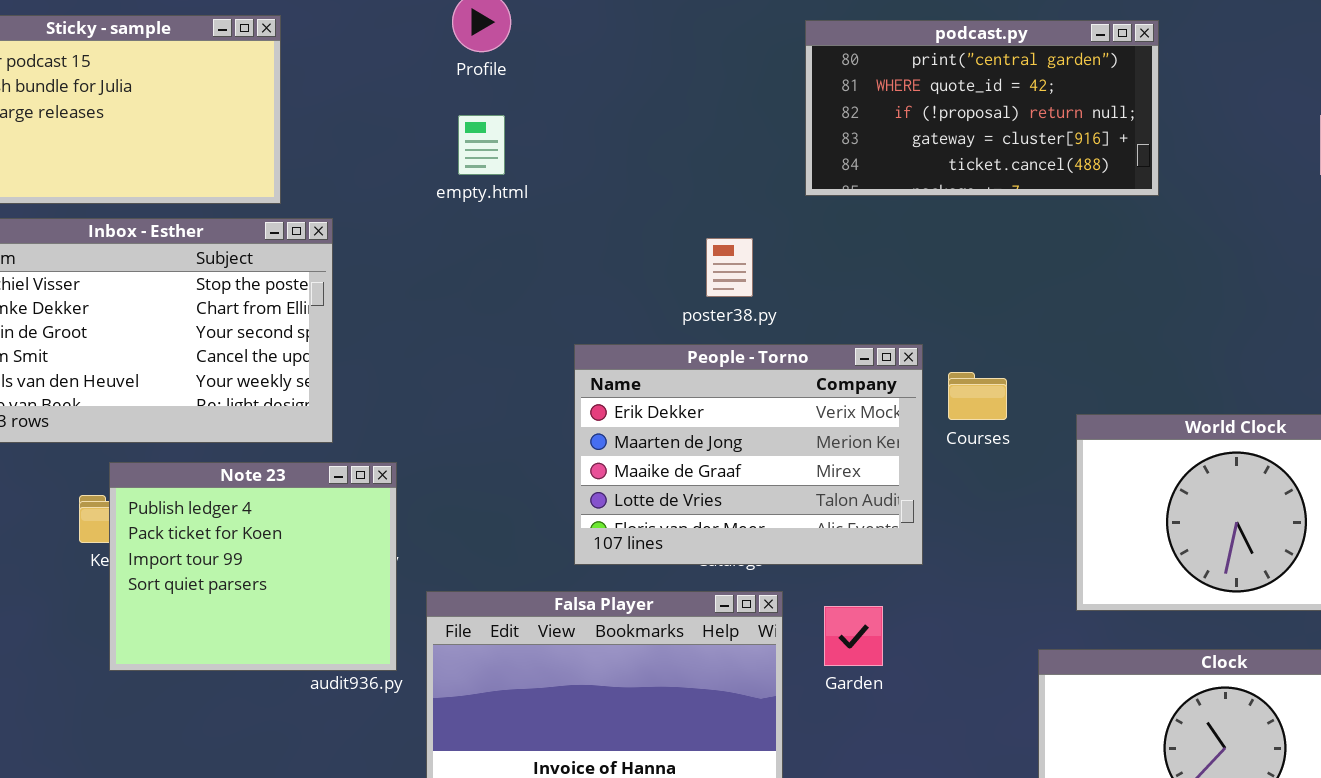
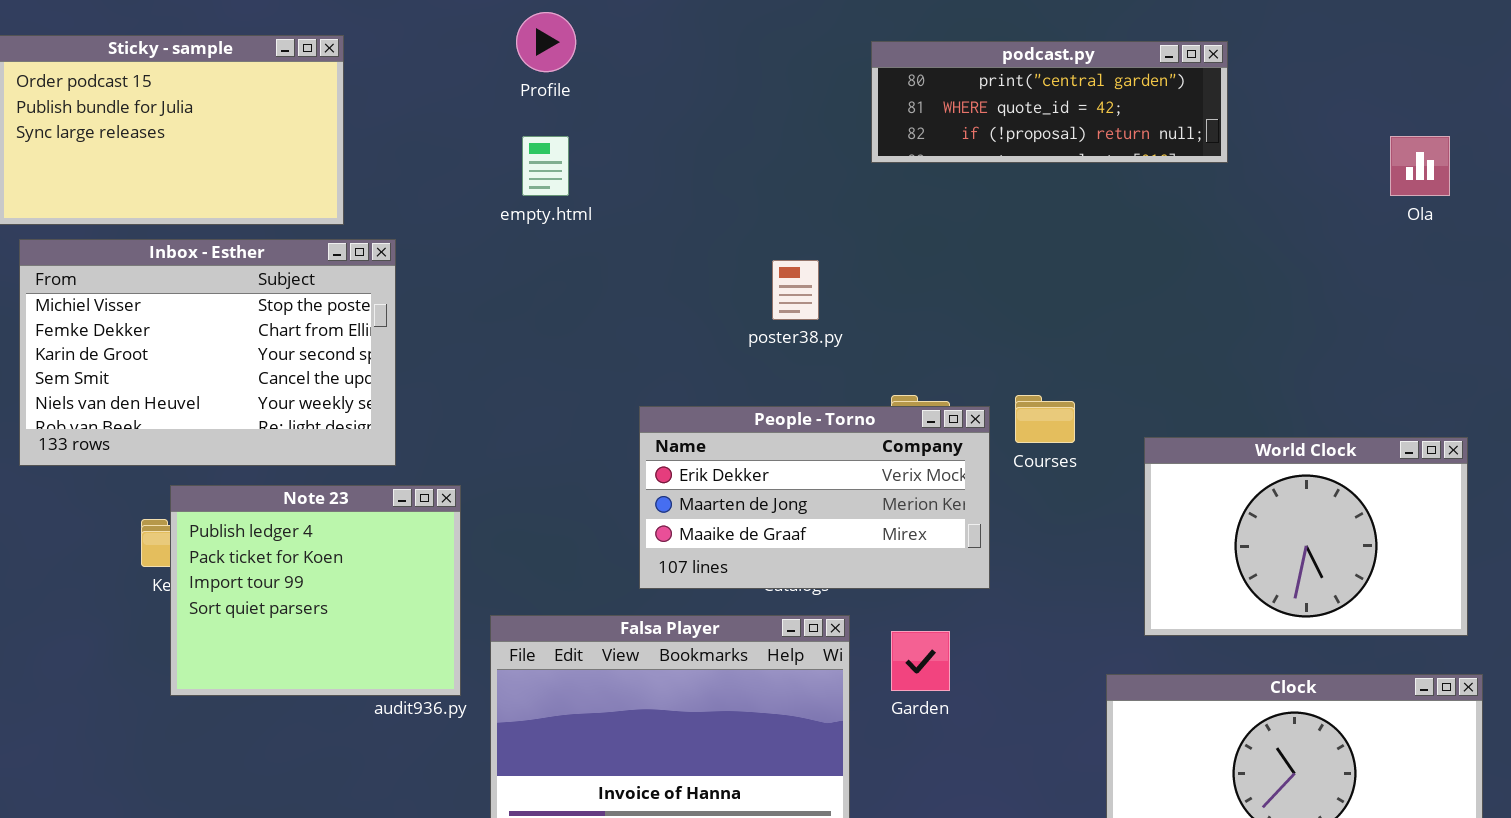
podcast.py: [805,20,1159,196] -> [871,41,1228,163], resized
People - Torno: [574,344,923,565] -> [639,406,990,589], resized

